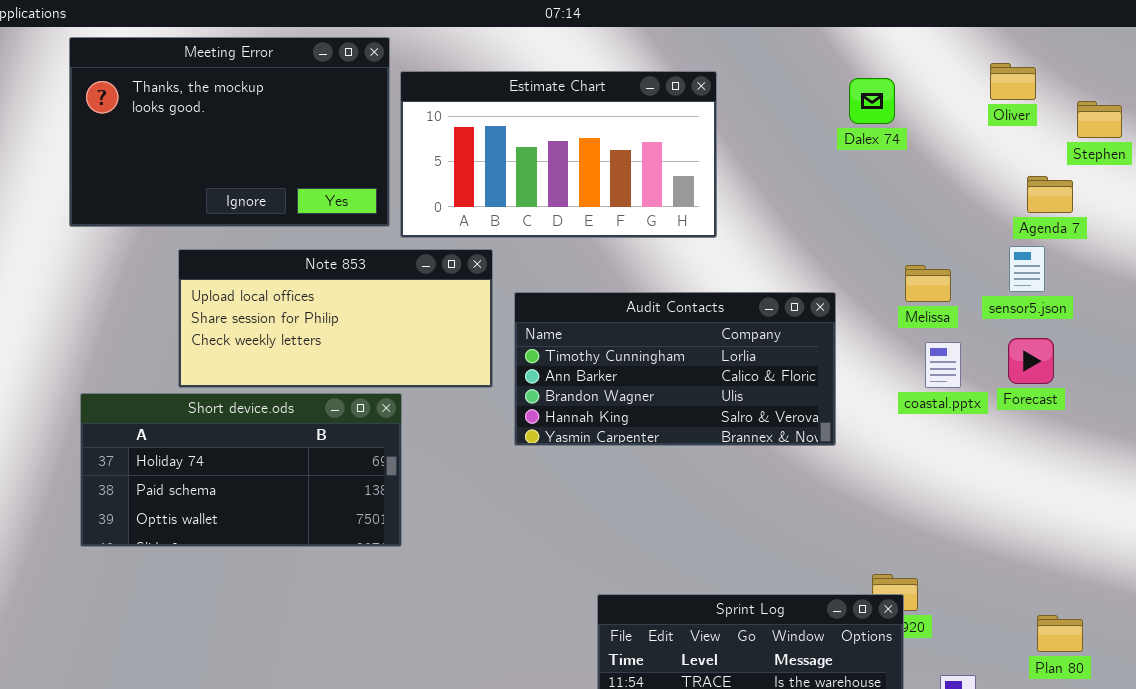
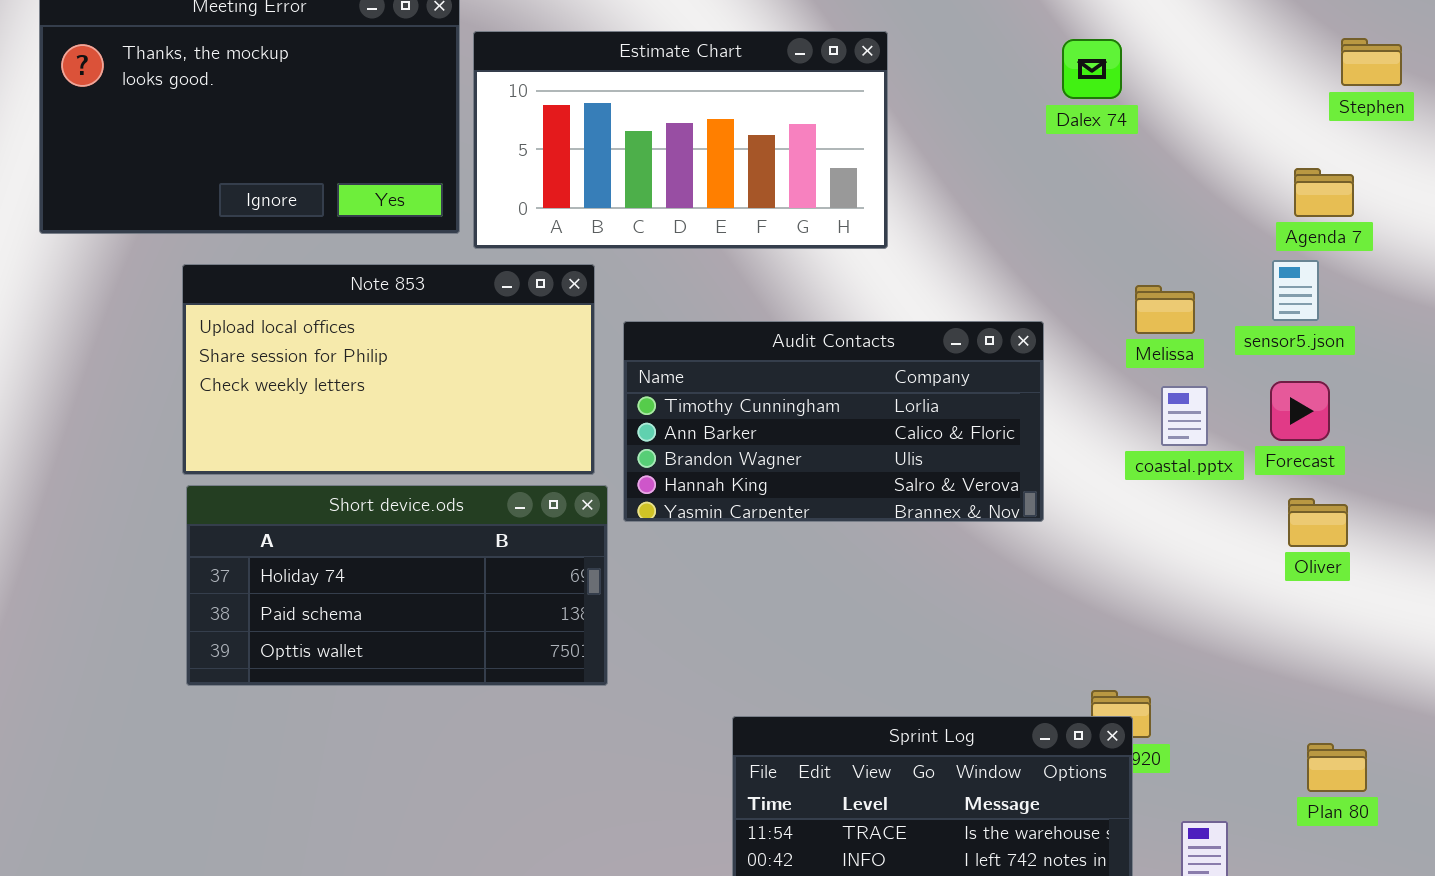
Oliver: [990,63,1036,100] -> [1288,498,1348,547], moved
Stephen: [1077,101,1122,138] -> [1341,38,1402,86], moved
Note 853: [178,249,493,388] -> [182,264,595,475], resized
Short device.ods: [80,393,402,547] -> [186,485,608,686], moved

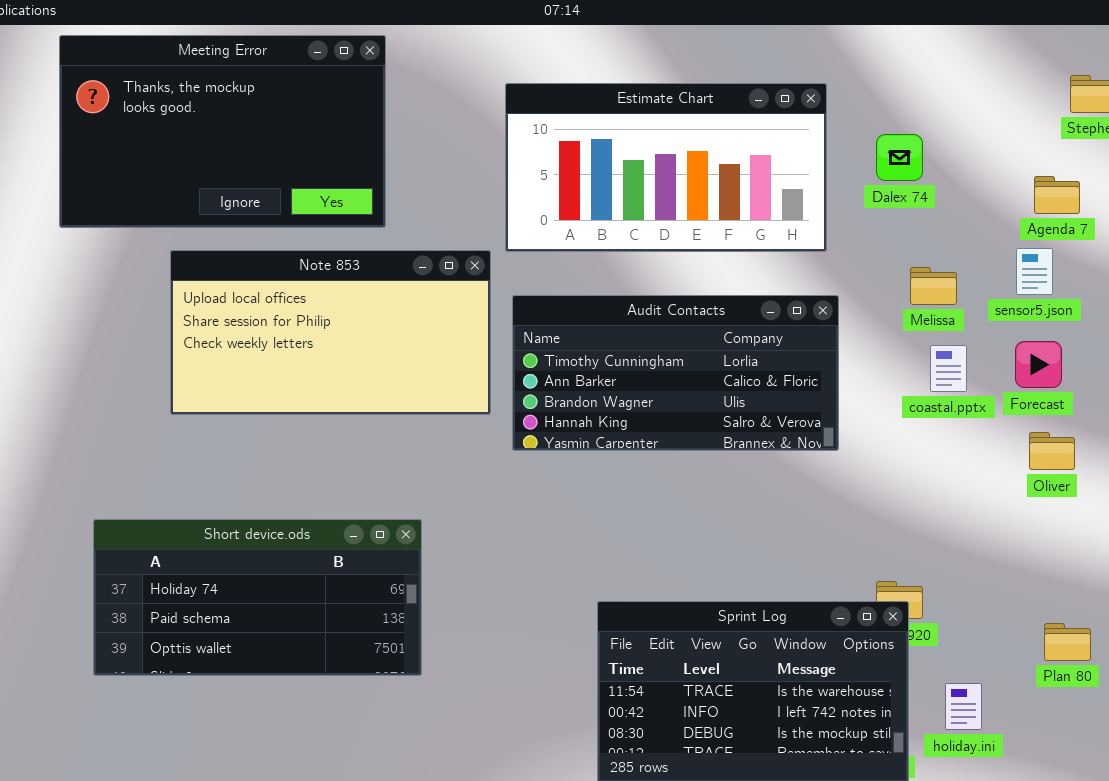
Estimate Chart: [473,31,888,249] -> [505,83,827,252], moved
Dalex 74: [1062,39,1122,99] -> [876,134,923,181], moved
Short device.ods: [186,485,608,686] -> [93,519,422,676], moved

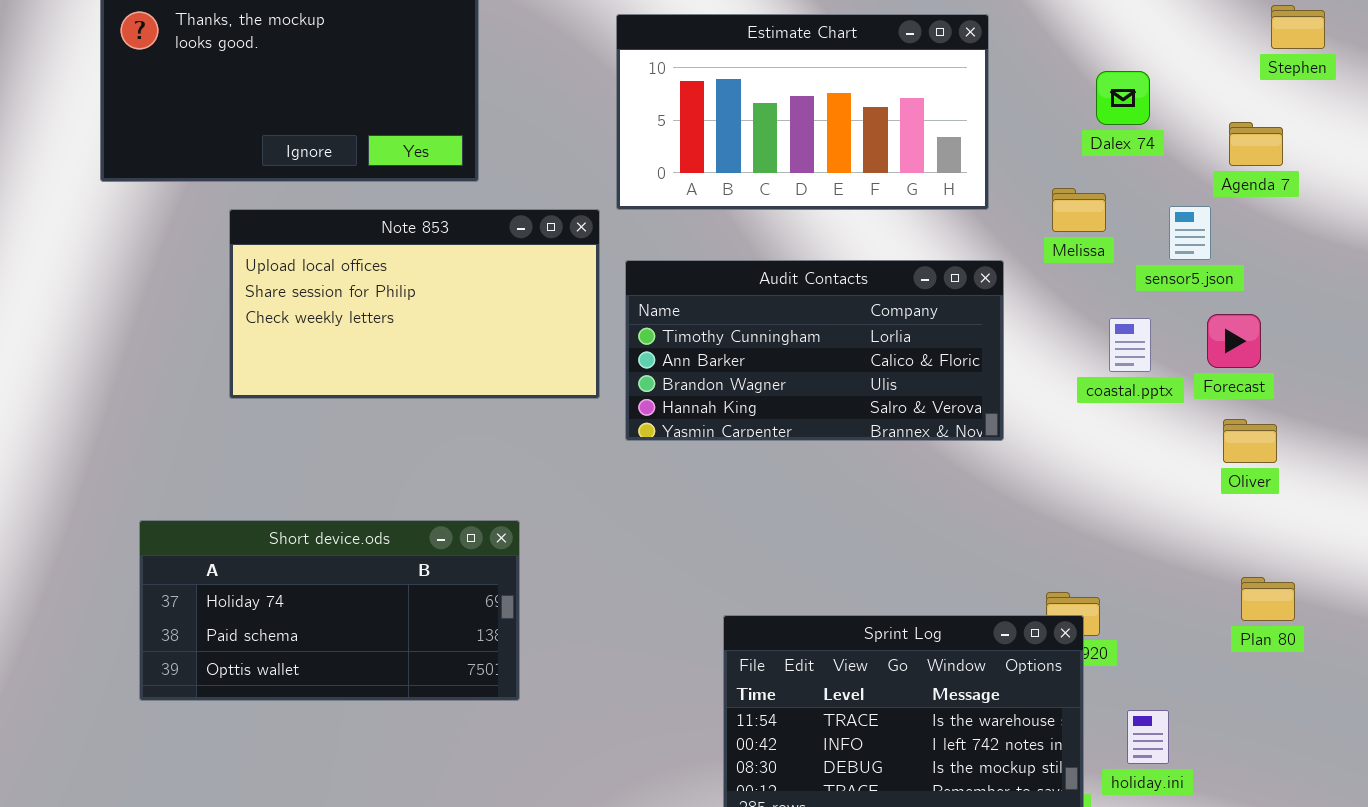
Dalex 74: [876,134,923,181] -> [1096,71,1150,125], moved
sensor5.json: [1016,248,1053,295] -> [1169,206,1211,260], moved
Melissa: [910,267,957,305] -> [1052,188,1106,232], moved
Plan 80: [1044,623,1091,661] -> [1241,577,1295,621], moved

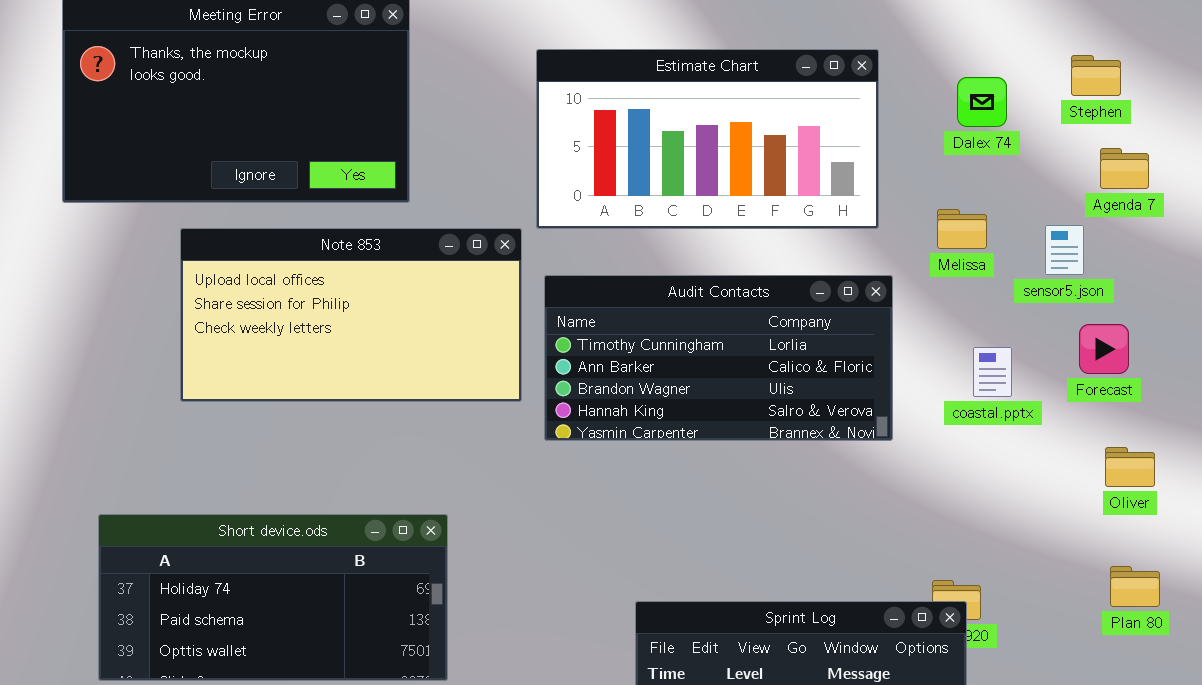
Stephen: [1271,5,1325,49] -> [1071,55,1121,96], moved
Dalex 74: [1096,71,1150,125] -> [957,77,1007,127], moved
coastal.pptx: [1109,318,1151,372] -> [973,347,1012,397], moved
Oliver: [1223,419,1277,463] -> [1105,447,1155,487], moved

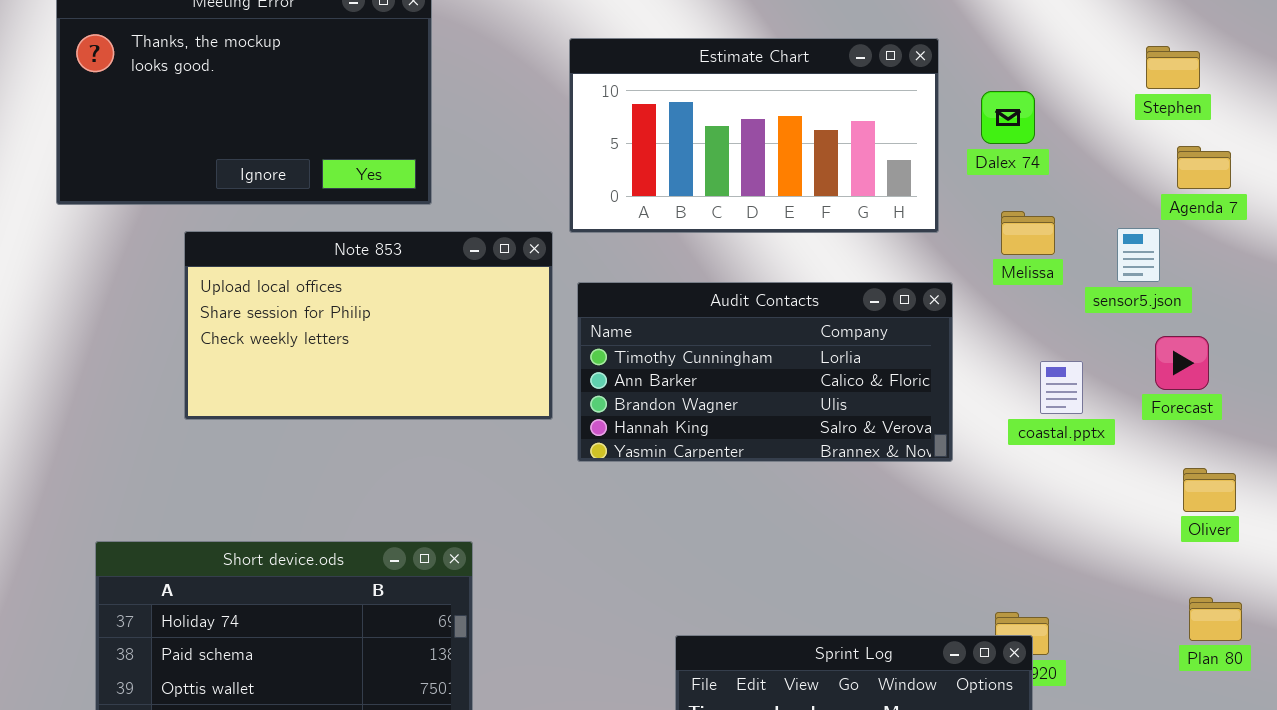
Dalex 74: [957,77,1007,127] -> [981,91,1035,144], moved

